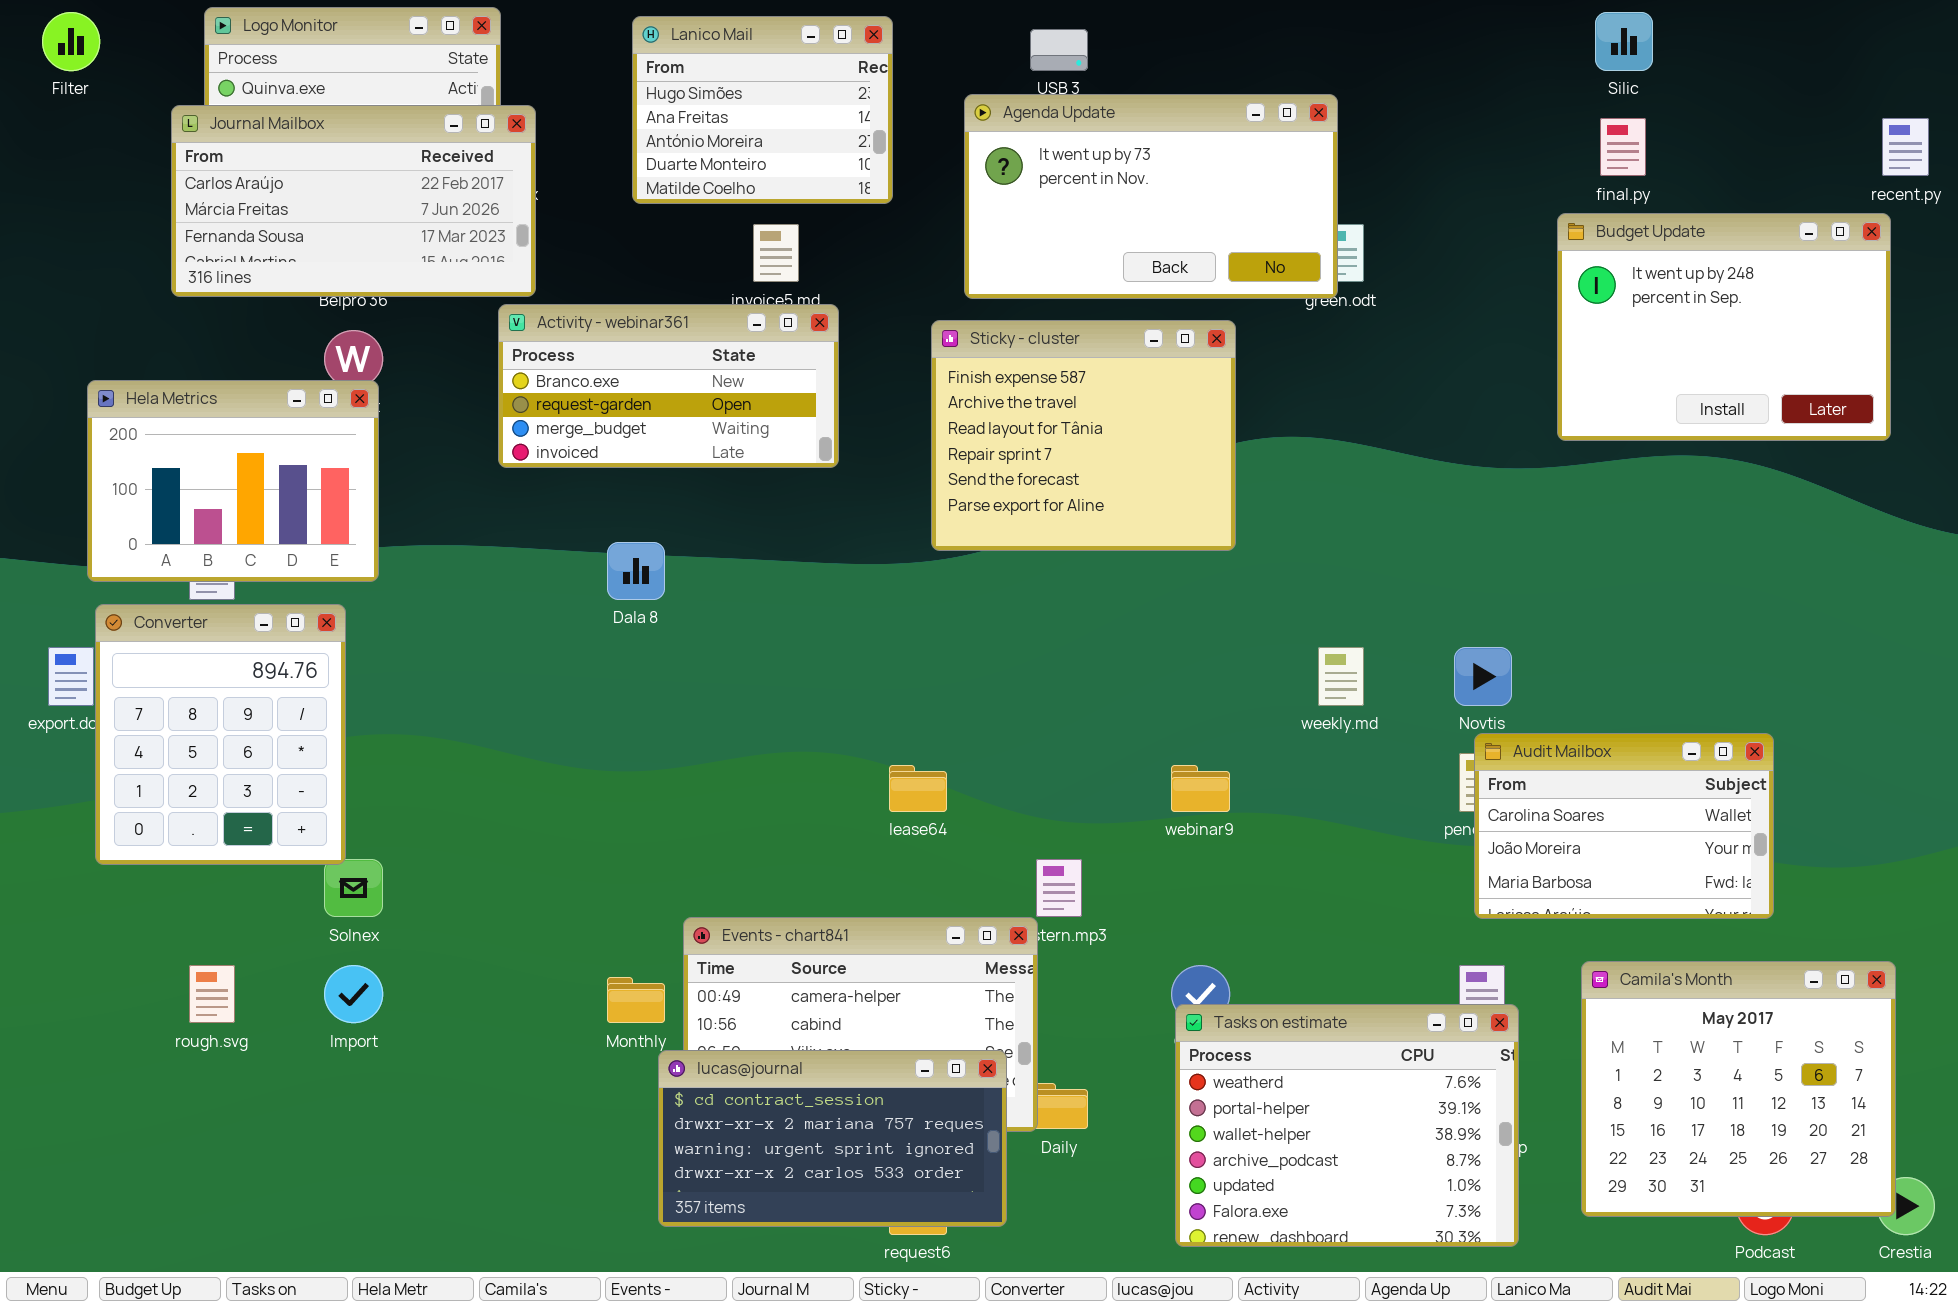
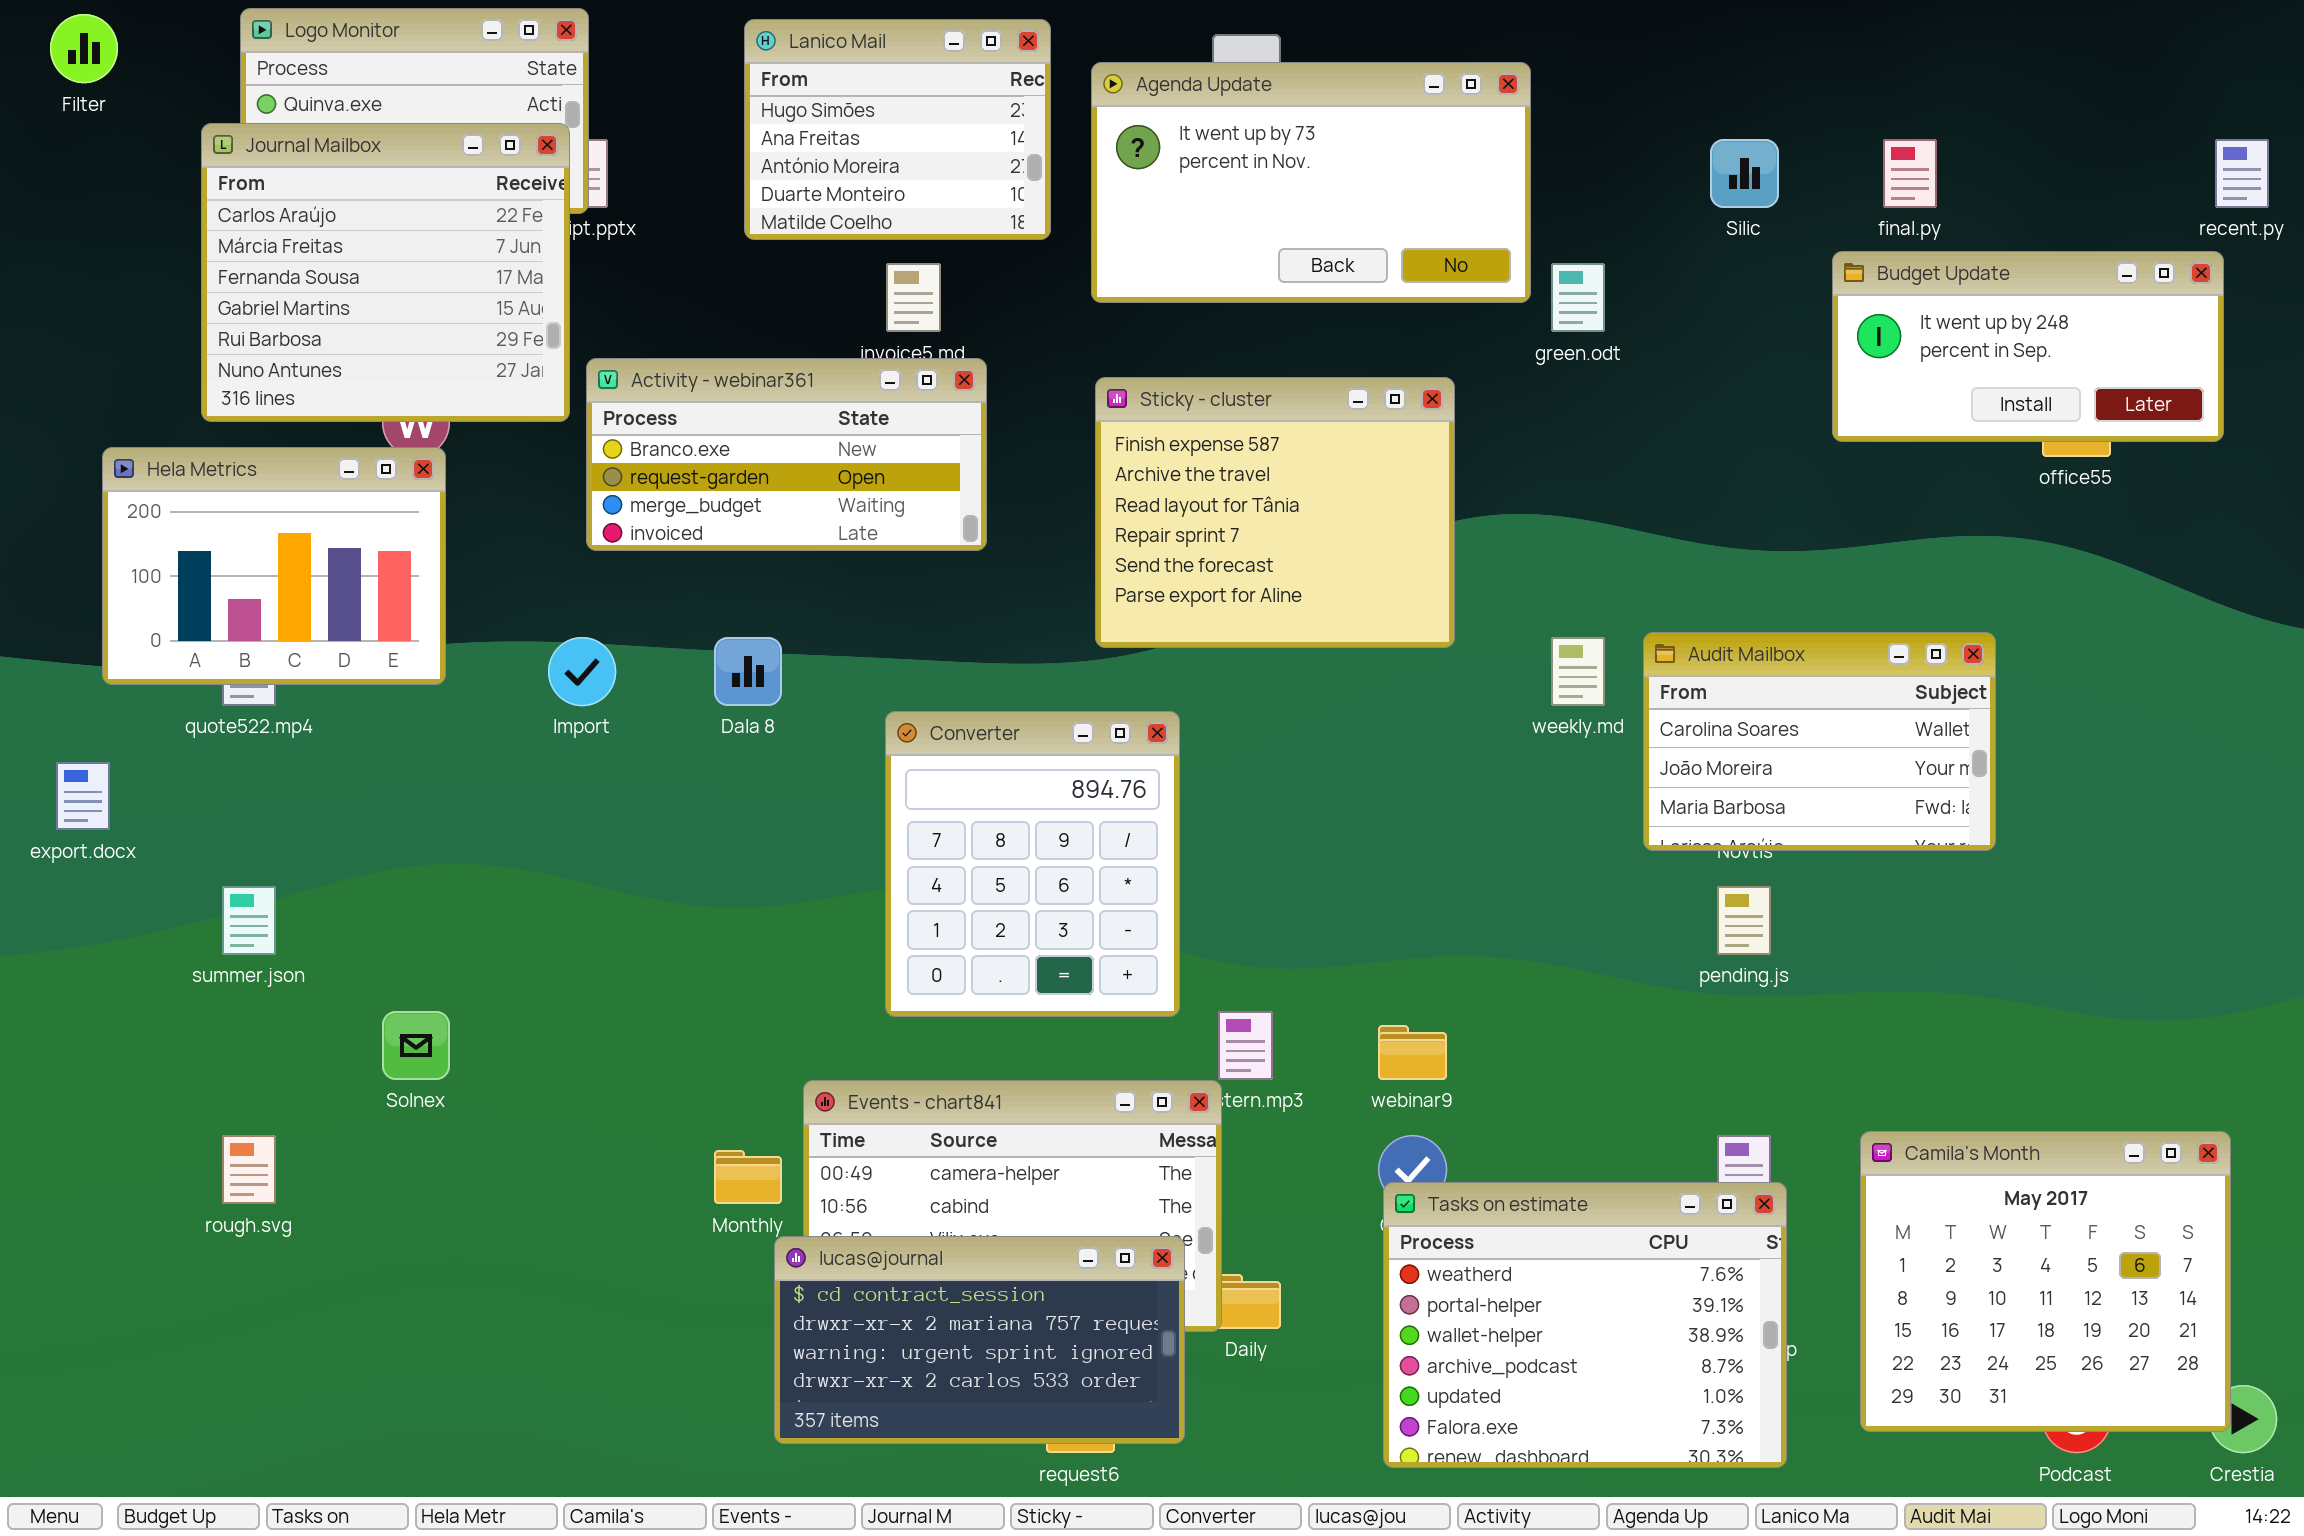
Silic: [1595,12,1653,71] -> [1710,139,1779,208], moved
Agenda Update: [964,94,1338,299] -> [1091,62,1531,303], moved
Journal Mailbox: [171,105,536,297] -> [201,123,570,422], resized
Budget Update: [1557,213,1891,441] -> [1832,251,2224,442], resized
Converter: [95,604,346,865] -> [885,711,1180,1017], moved
weekly.md: [1318,647,1364,706] -> [1551,637,1605,706], moved
Audit Mailbox: [1474,733,1774,919] -> [1643,632,1996,851], moved
webinar9: [1171,765,1230,812] -> [1378,1025,1447,1080], moved
Import: [324,965,383,1023] -> [548,637,616,706], moved

